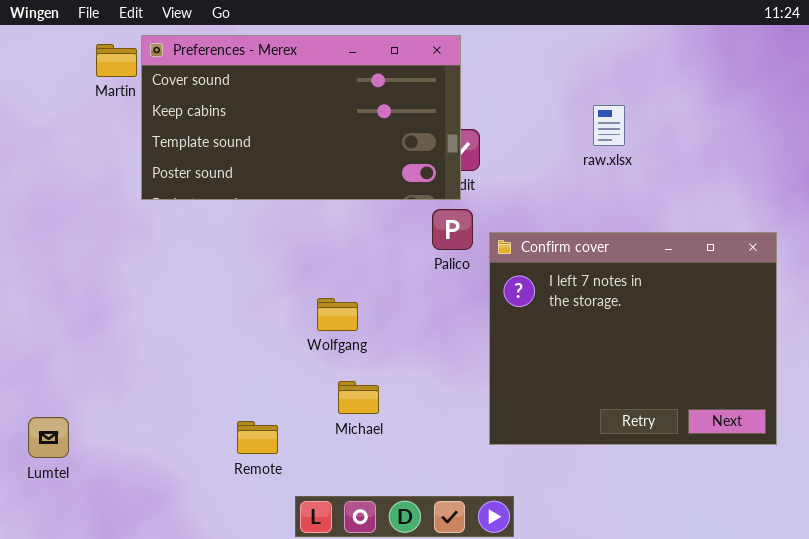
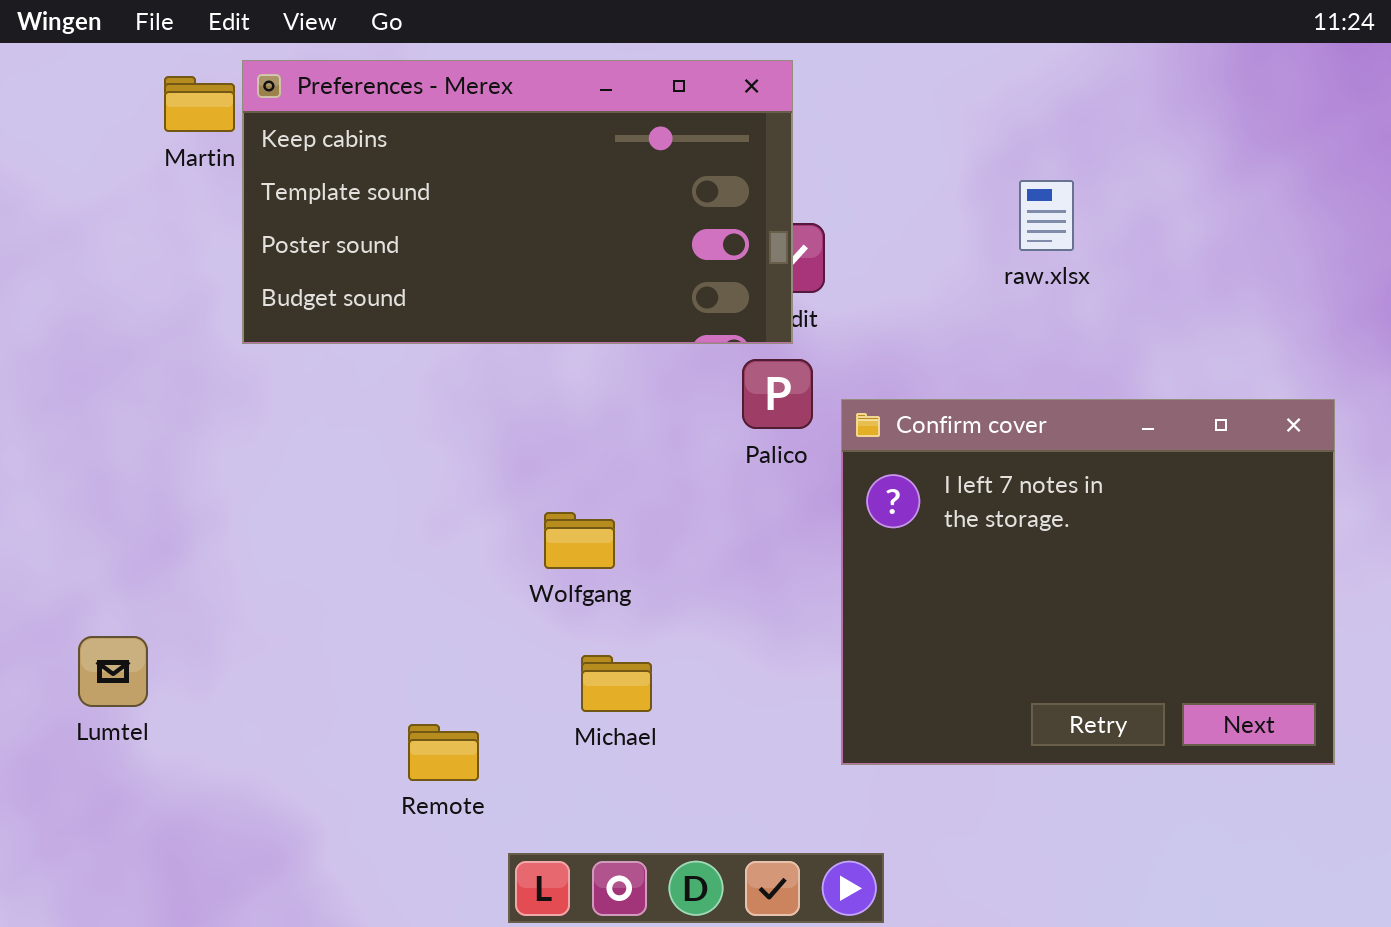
Preferences - Merex: [141,35,461,200] -> [242,60,793,344], scrolled down 1 row
Lumtel: [28,417,69,458] -> [78,636,148,707], moved

